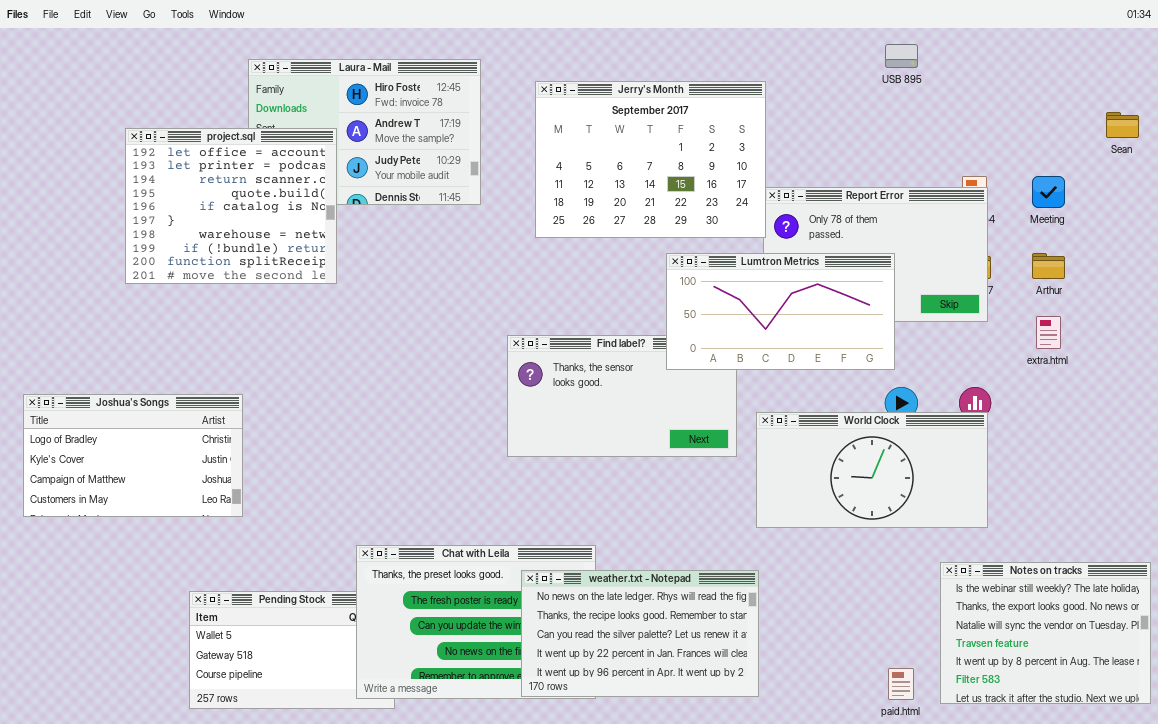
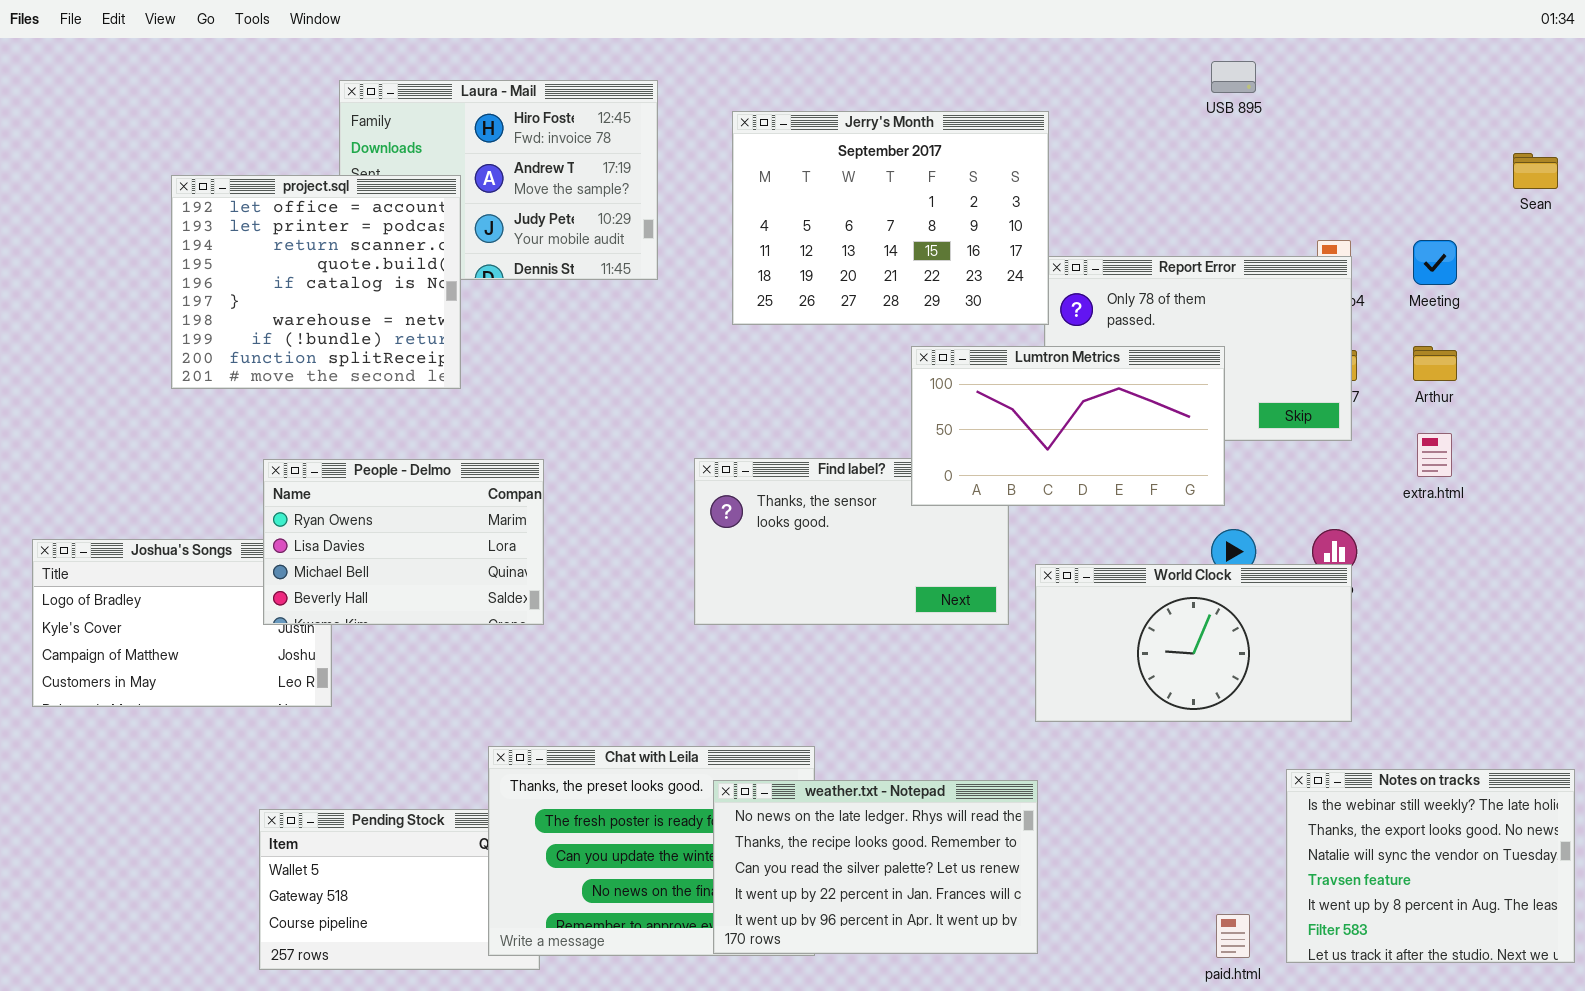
People - Delmo: none -> [263,459,544,625], opened

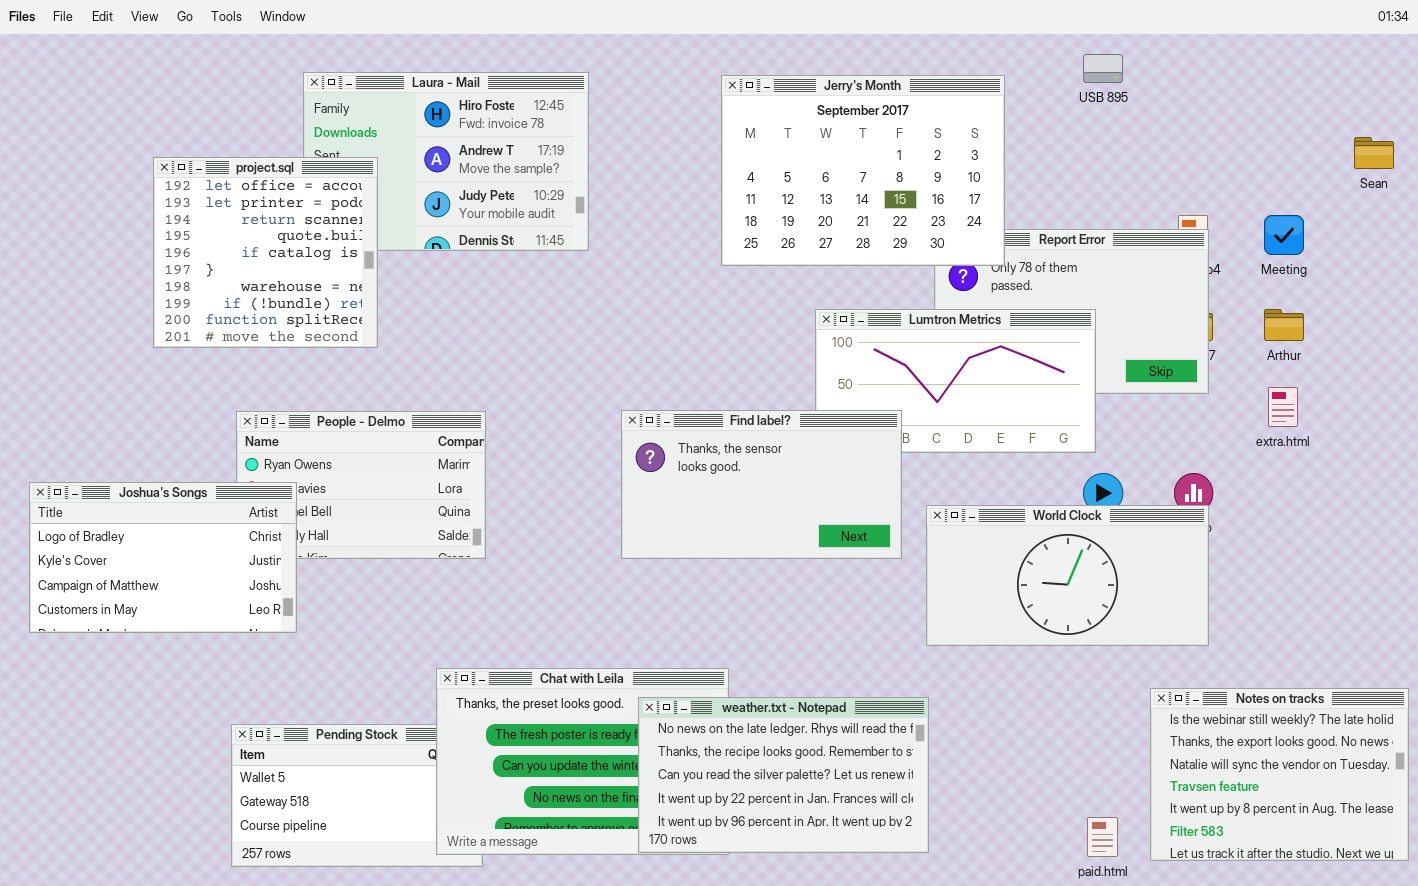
Jerry's Month: [732,111,1049,325] -> [721,75,1005,266], moved
project.sql: [171,175,461,389] -> [153,157,378,348], resized
Find label?: [694,458,1009,625] -> [621,410,902,559], raised
Joshua's Songs: [32,539,332,707] -> [29,482,297,633], raised

